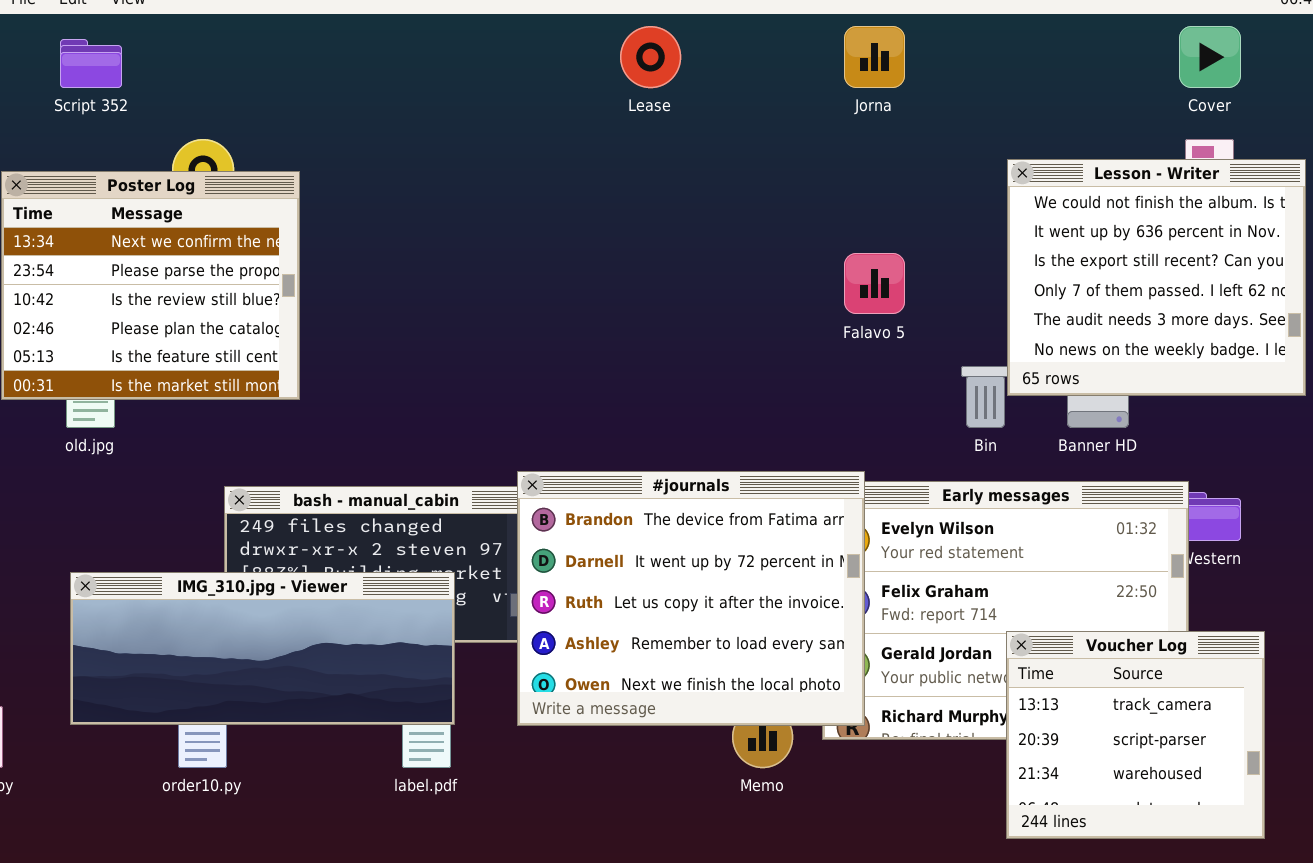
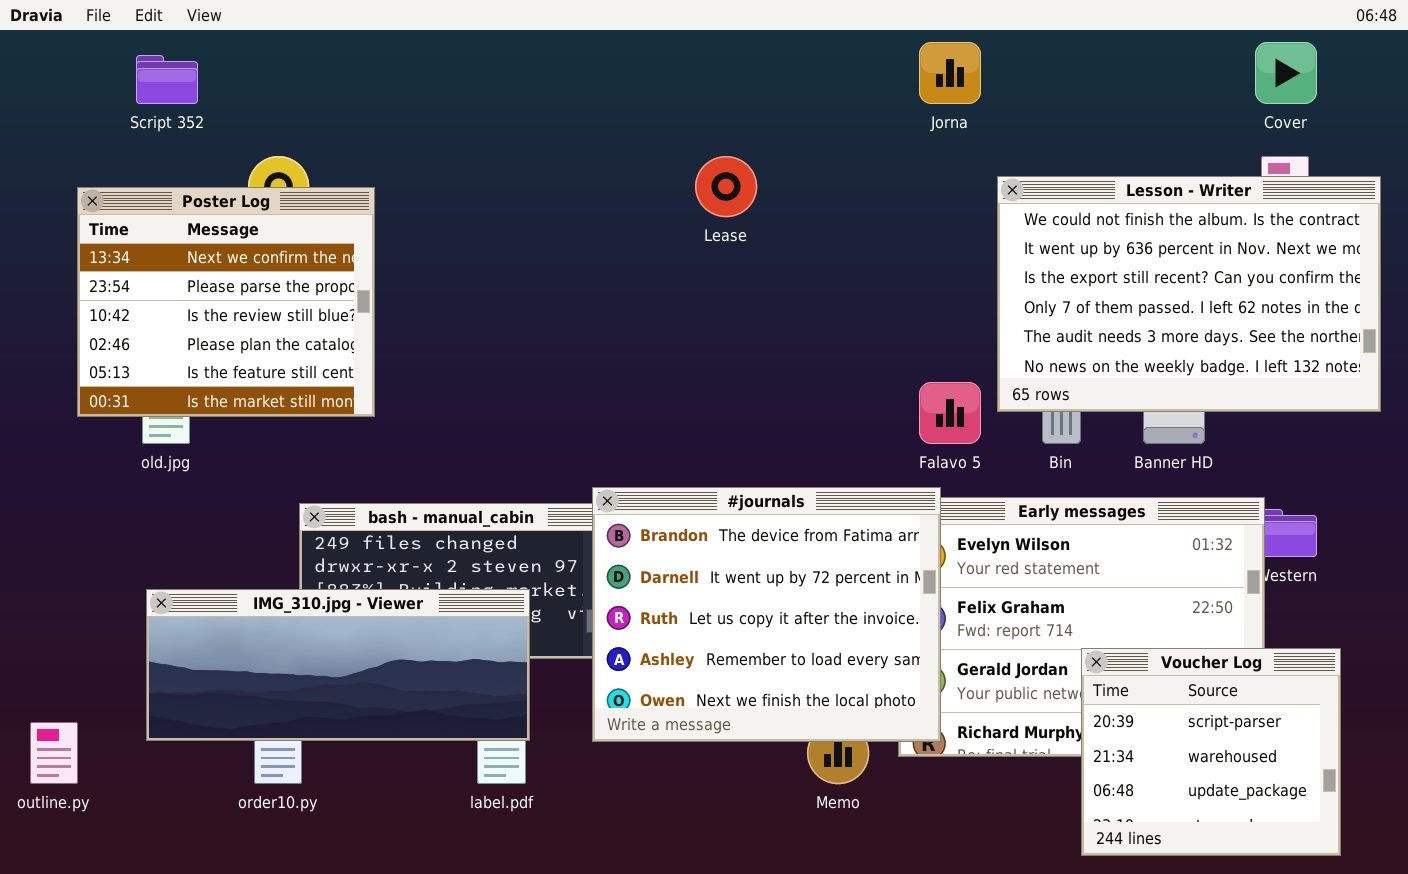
Lease: [620,26,681,88] -> [695,156,757,217], moved
Lesson - Writer: [1007,159,1306,396] -> [997,176,1381,412], resized
Falavo 5: [844,253,905,314] -> [919,382,981,444], moved
Voucher Log: [1006,631,1265,839] -> [1081,648,1341,856], scrolled down 1 row

